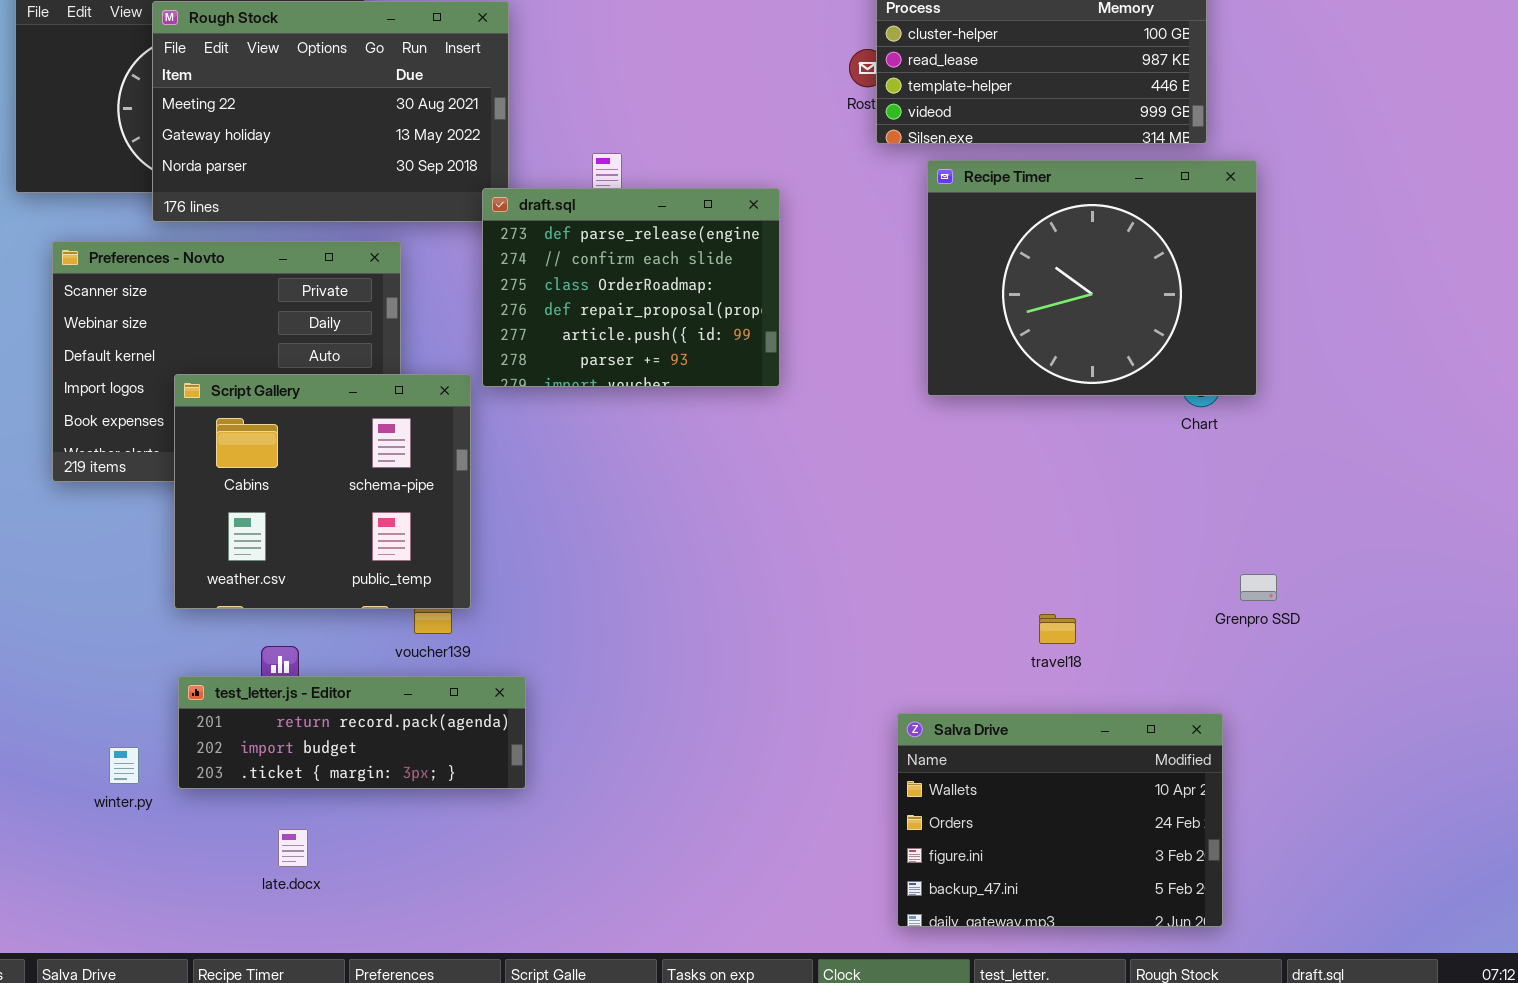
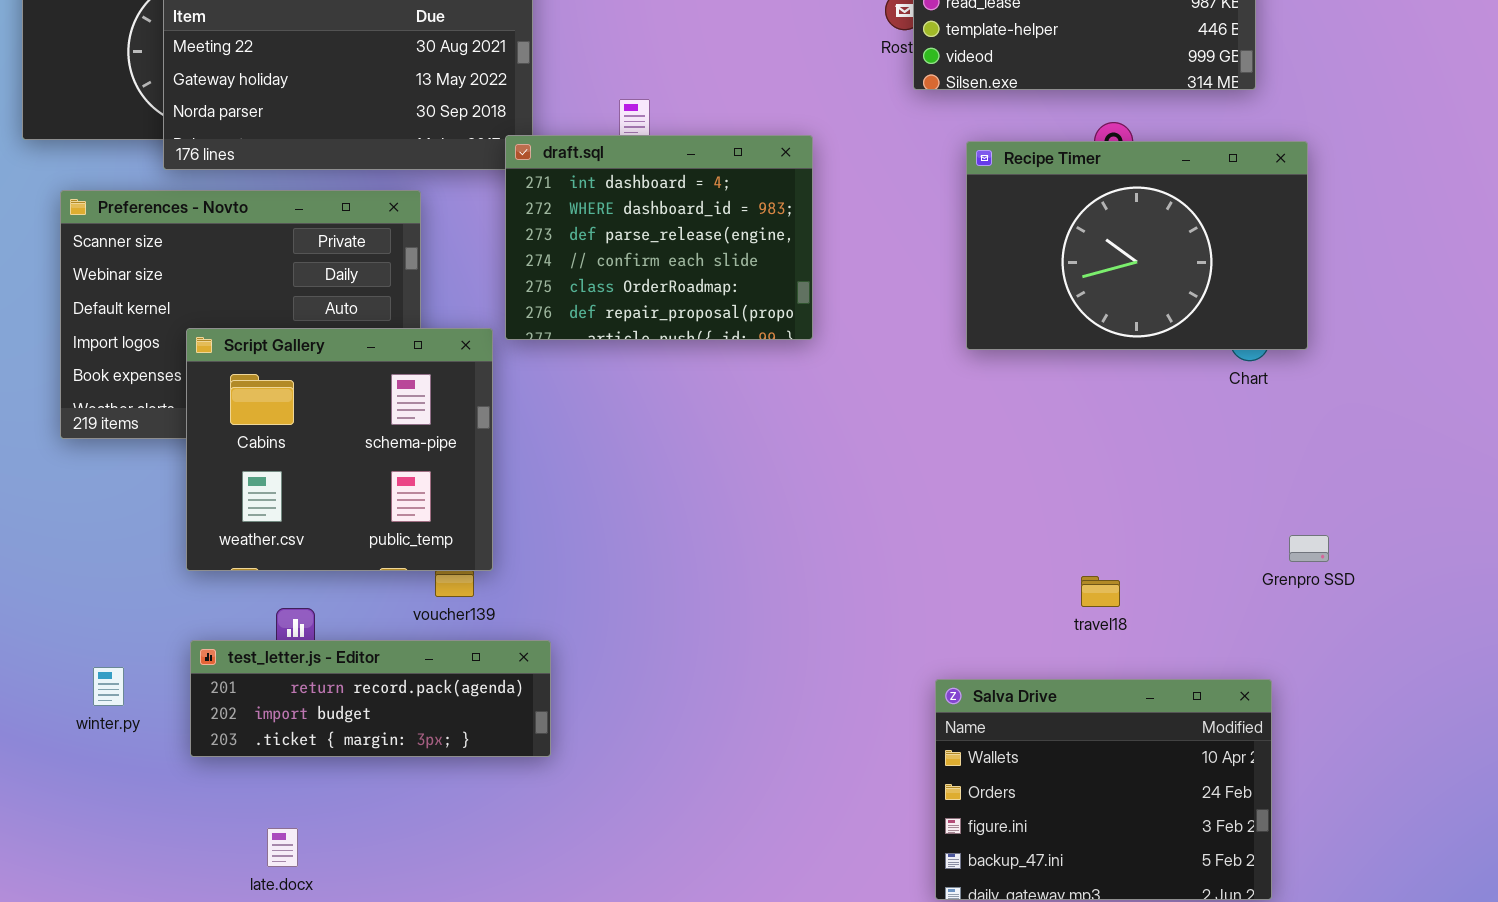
Recipe Timer: [927,160,1257,396] -> [966,141,1308,350], resized
draft.sql: [482,188,780,387] -> [505,135,813,340], scrolled up 2 rows
winter.py: [109,747,139,784] -> [93,667,124,706], moved
late.docx: [278,829,308,867] -> [267,828,298,867], moved

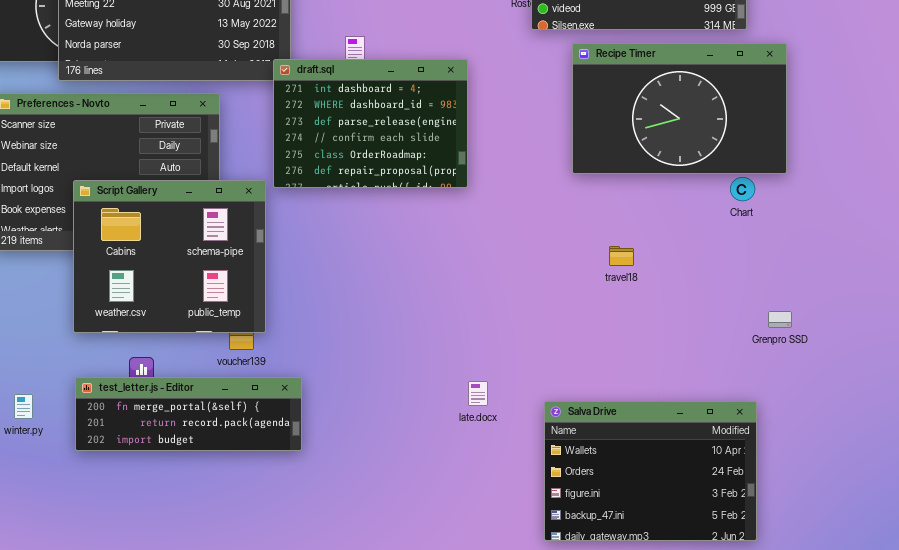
Recipe Timer: [966,141,1308,350] -> [572,43,787,174], moved
travel18: [1081,576,1120,607] -> [609,246,634,266], moved
test_letter.js - Editor: [190,640,551,757] -> [75,377,302,451], scrolled up 1 row
late.docx: [267,828,298,867] -> [468,381,488,406], moved

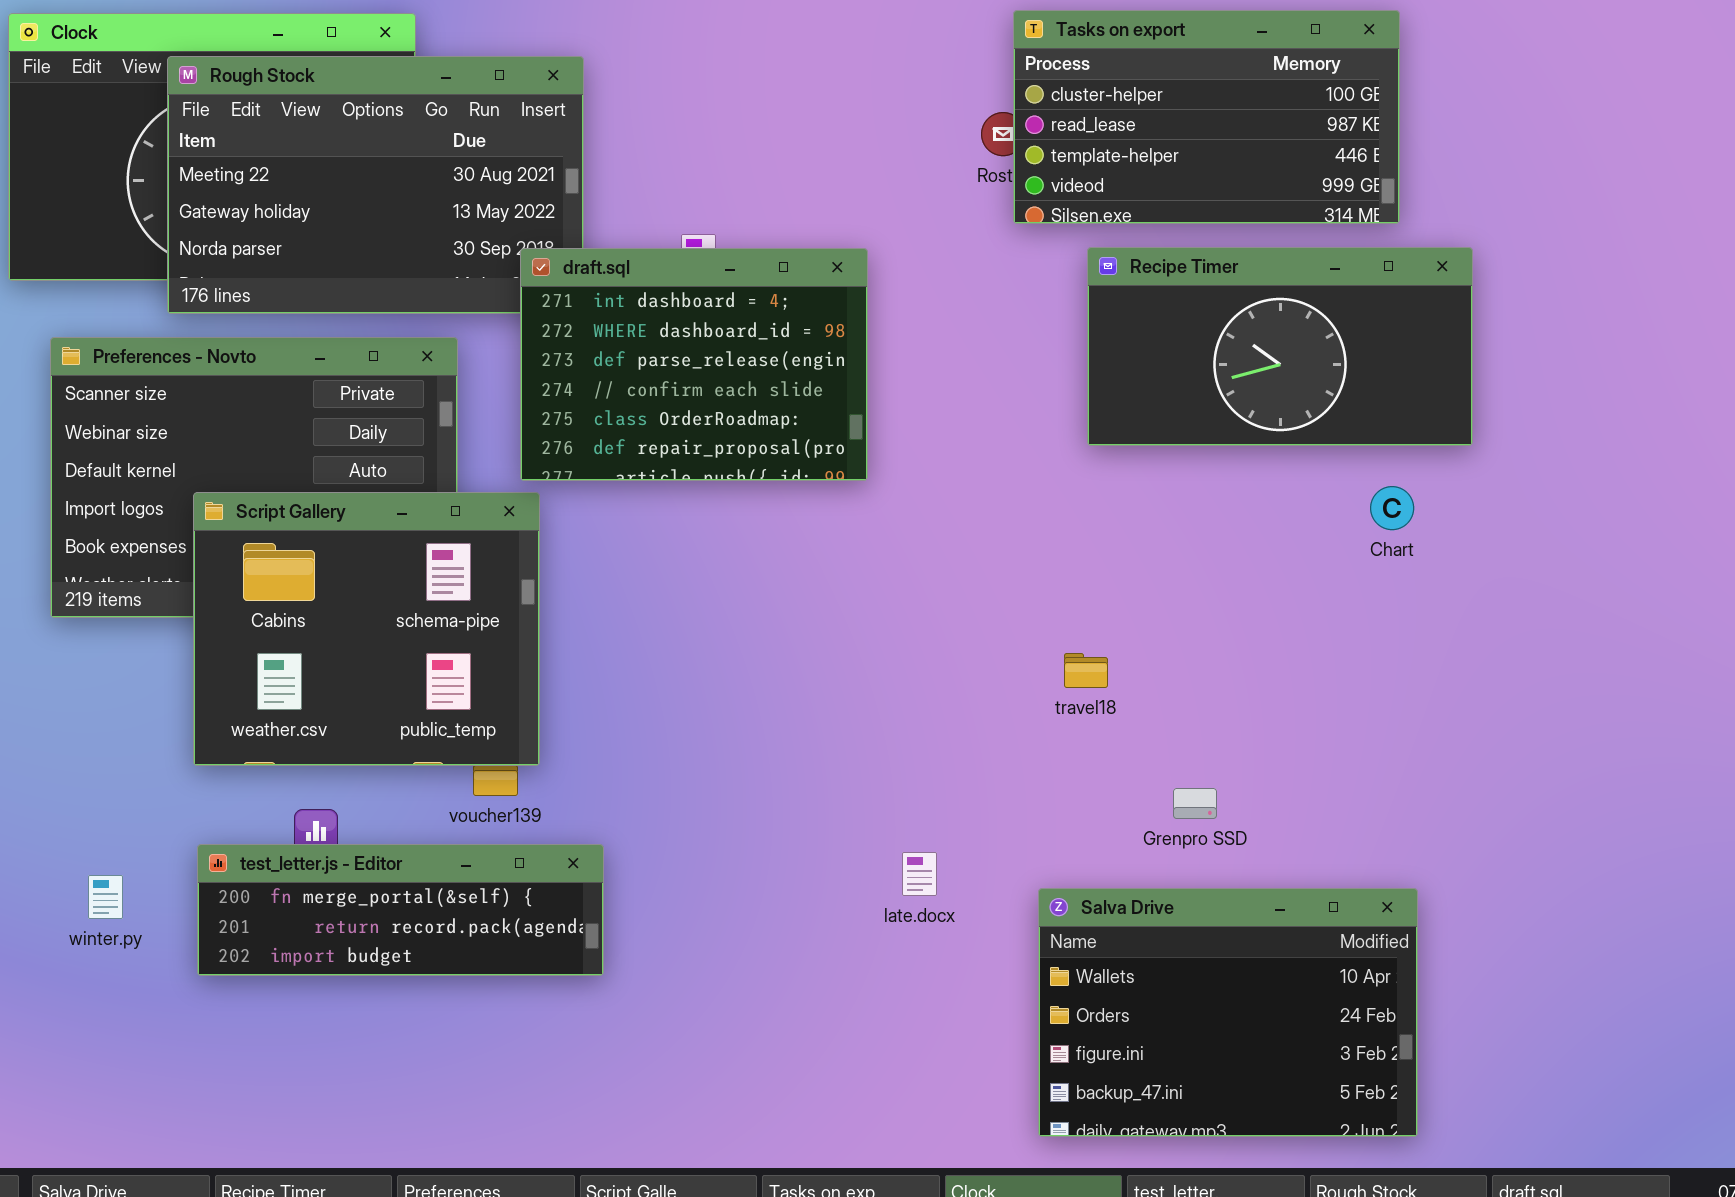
Recipe Timer: [572,43,787,174] -> [1087,247,1473,446], resized
draft.sql: [273,59,468,188] -> [520,248,868,481], moved
travel18: [609,246,634,266] -> [1064,653,1108,688], moved
Grenpro SSD: [768,311,792,328] -> [1173,788,1217,819], moved

